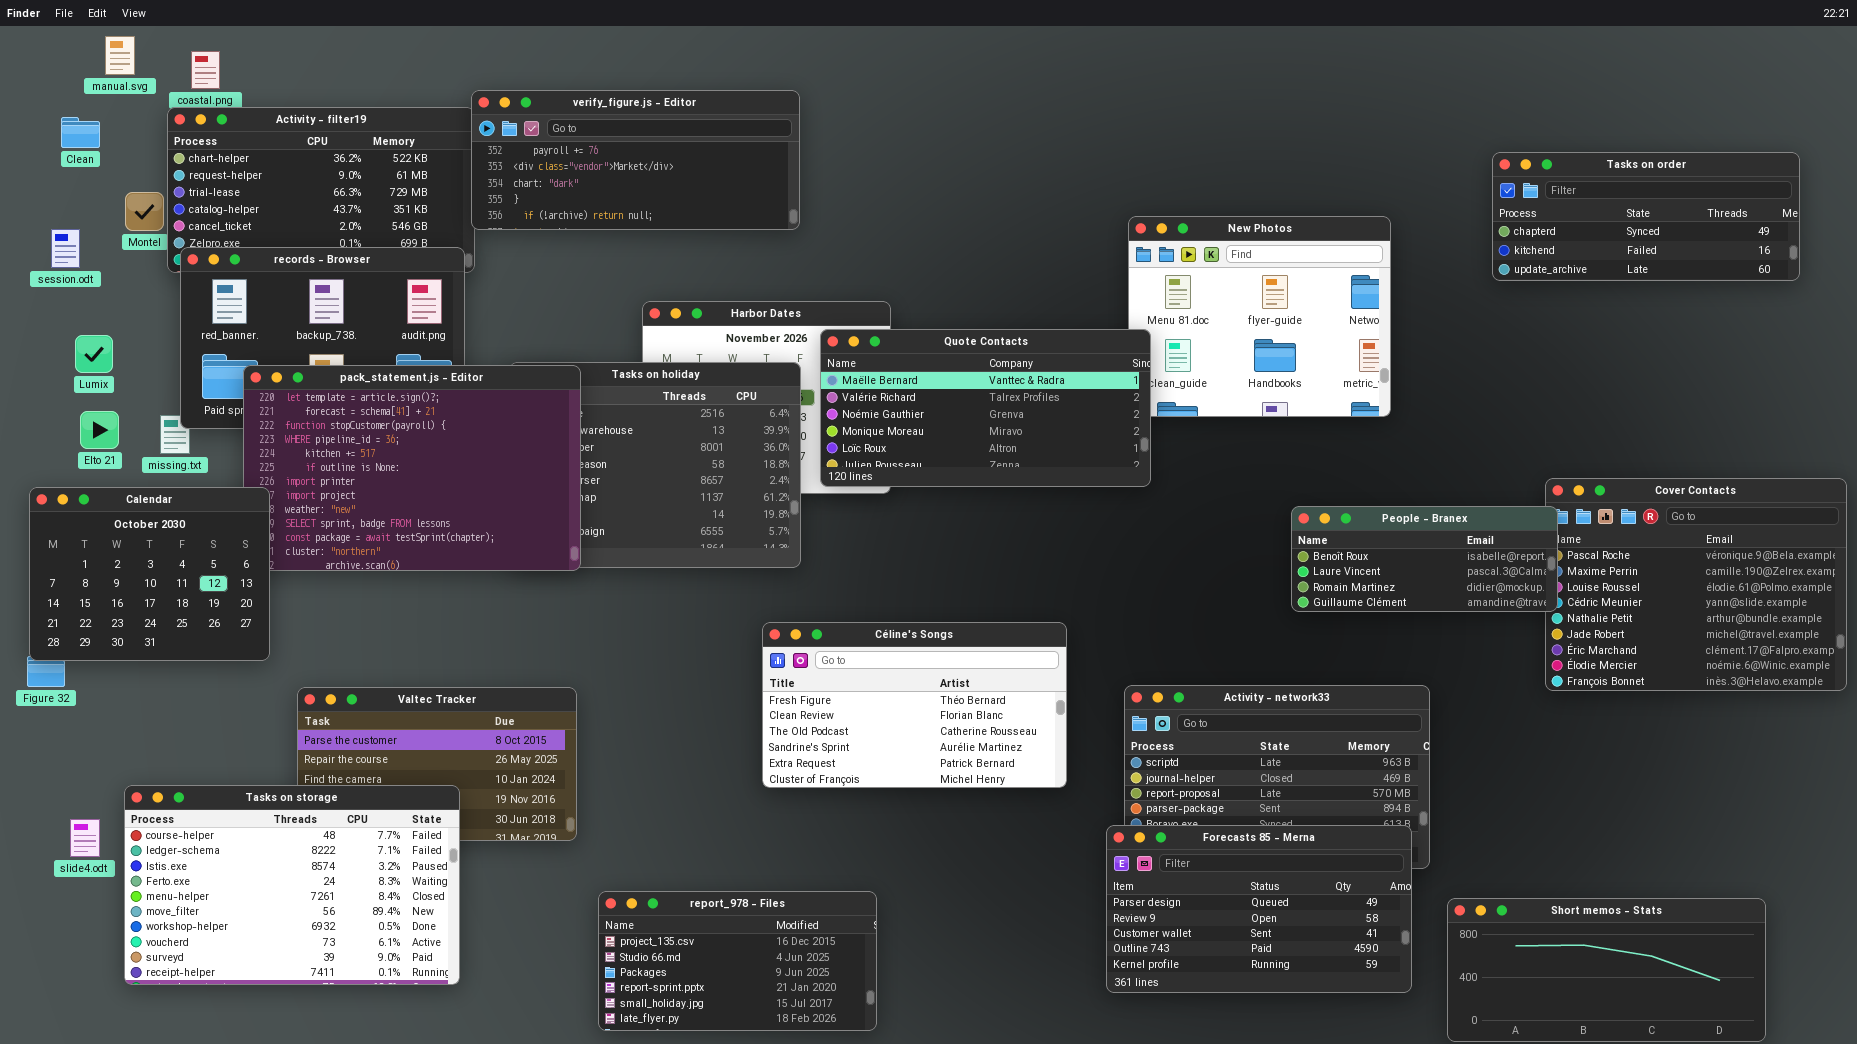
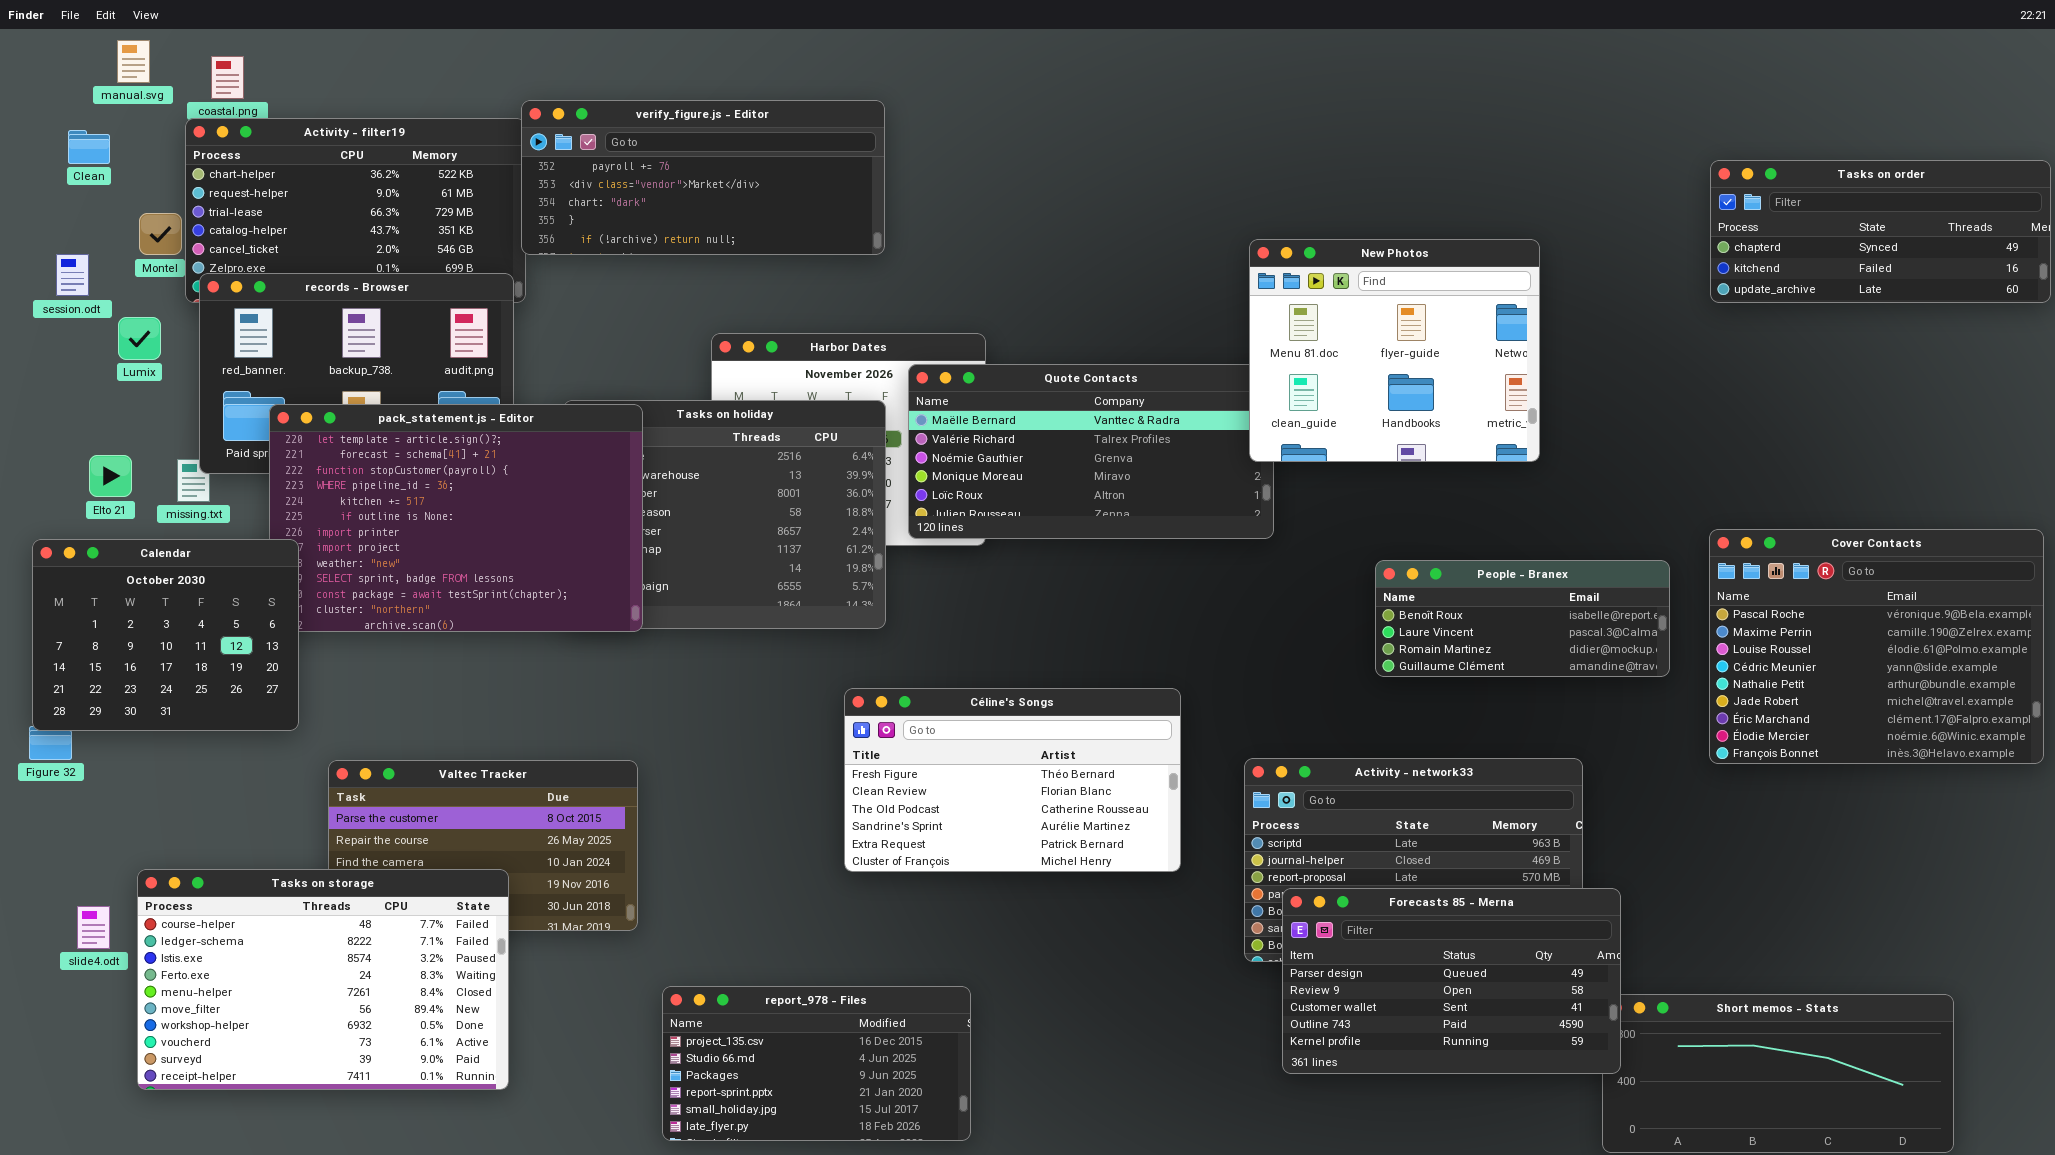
Tasks on order: [1492,152,1800,281] -> [1710,160,2051,303], moved
New Photos: [1128,216,1391,417] -> [1249,239,1540,462], raised
Lumix: [75,335,113,373] -> [118,317,161,360], moved
People - Branex: [1291,506,1558,612] -> [1375,560,1670,677], moved
Forecasts 85 - Merna: [1106,825,1412,993] -> [1282,888,1621,1074], moved

